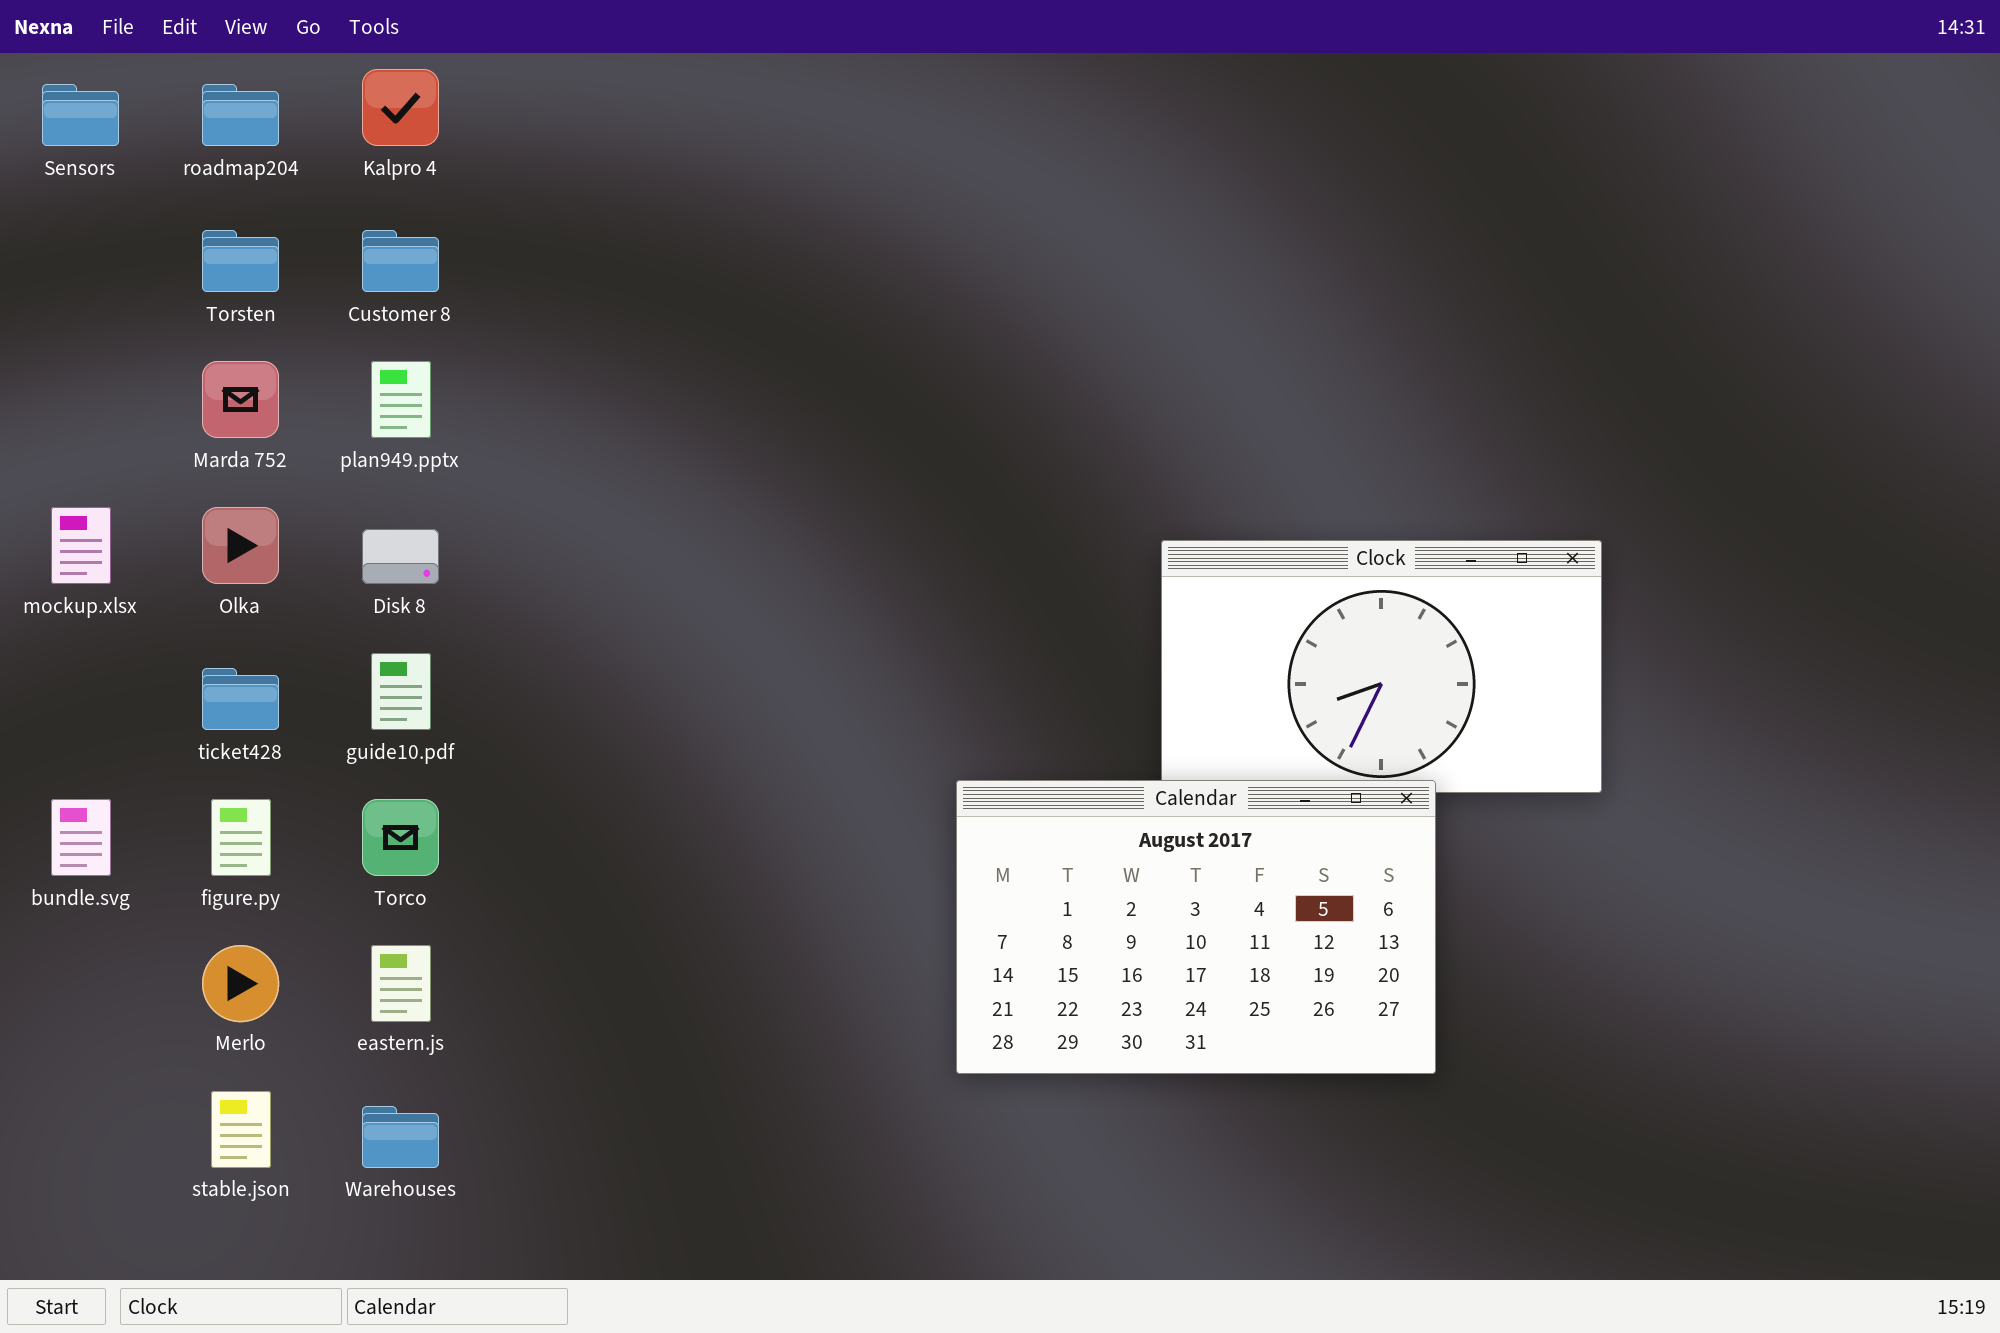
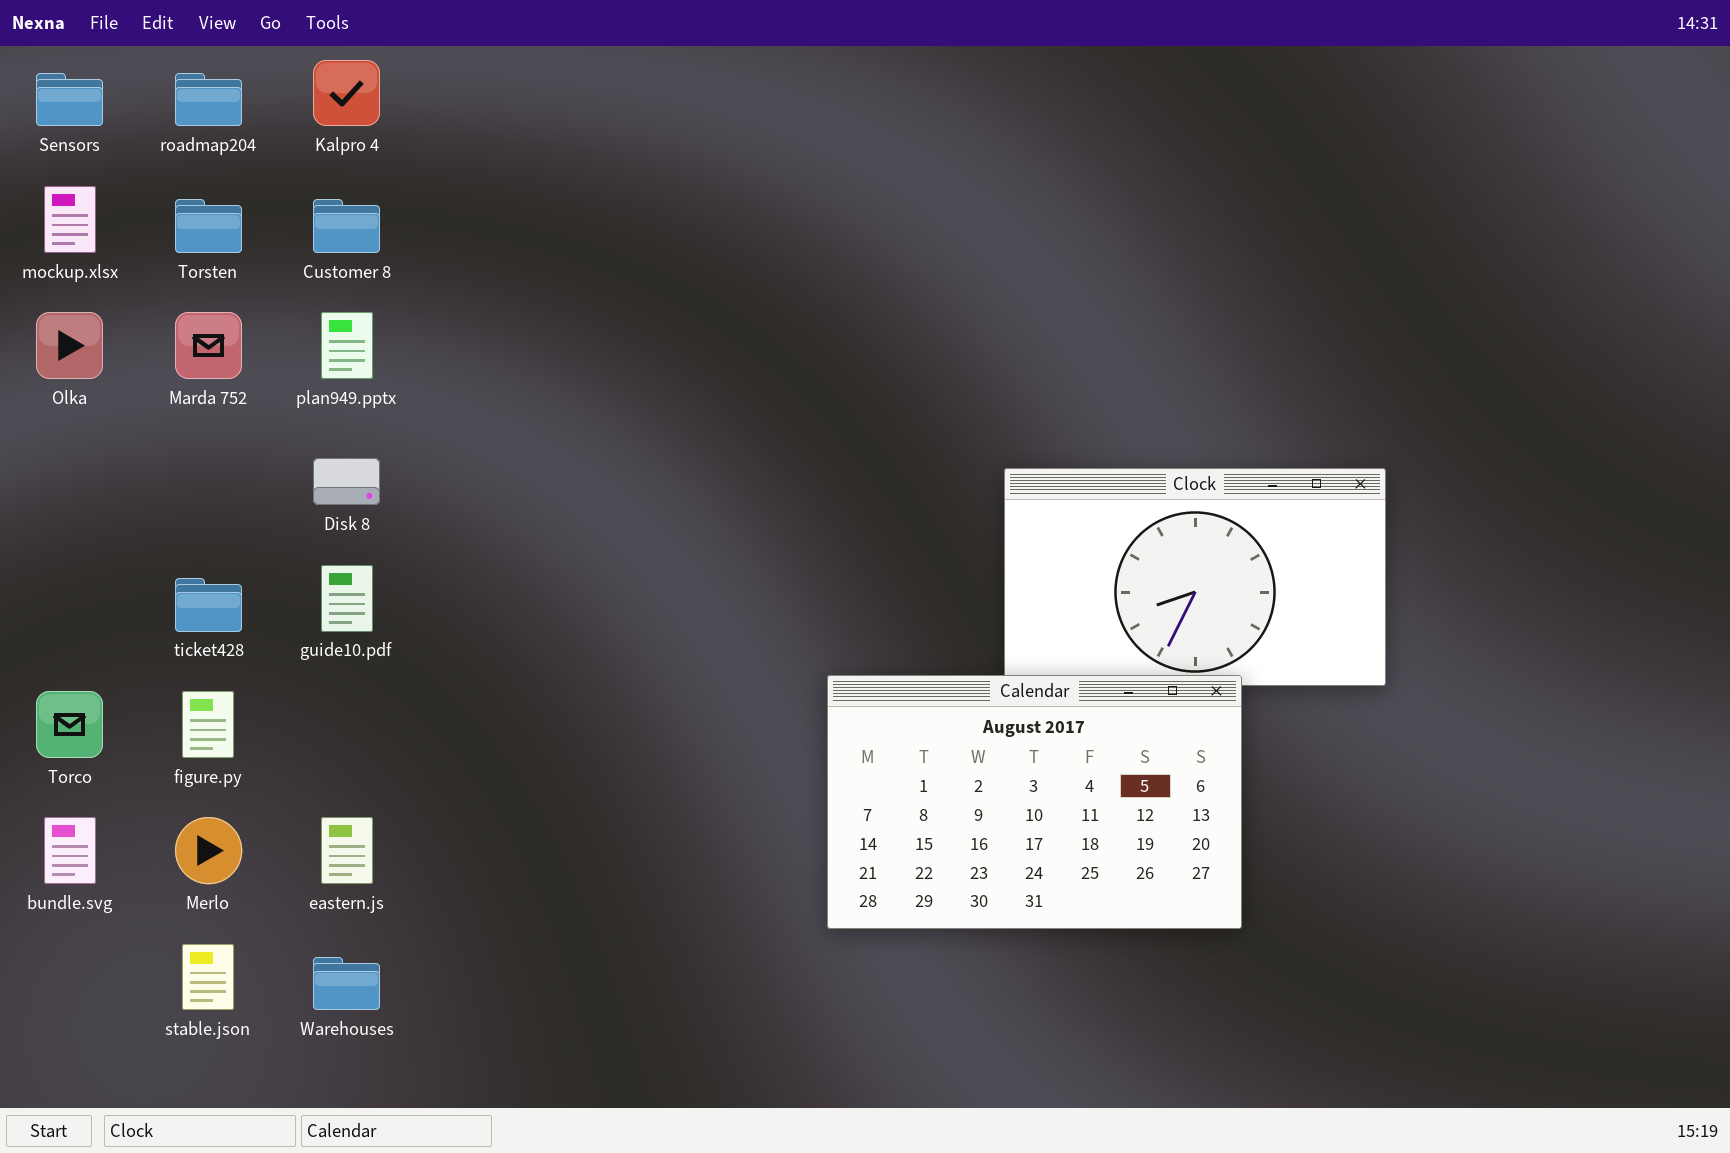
mockup.xlsx: [51,507,111,584] -> [44,186,96,253], moved
Olka: [202,507,279,584] -> [36,312,103,379], moved
bundle.svg: [51,799,111,876] -> [44,817,96,884], moved
Torco: [362,799,439,876] -> [36,691,103,758], moved

